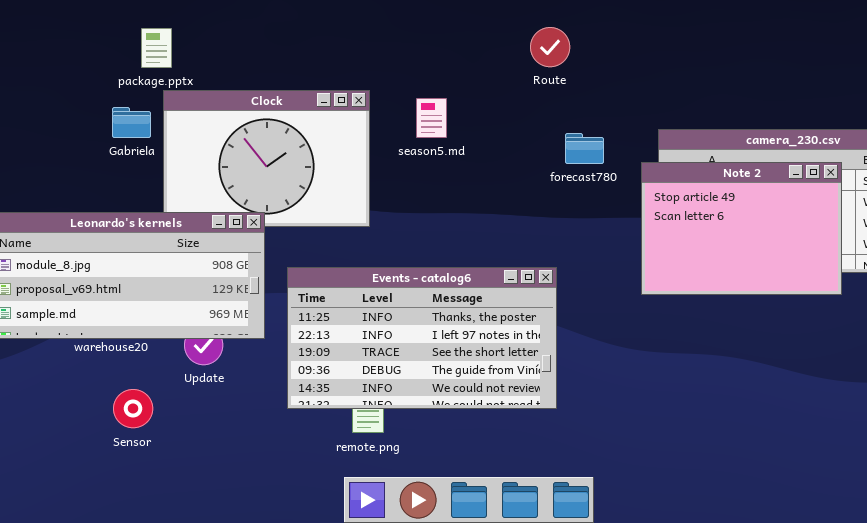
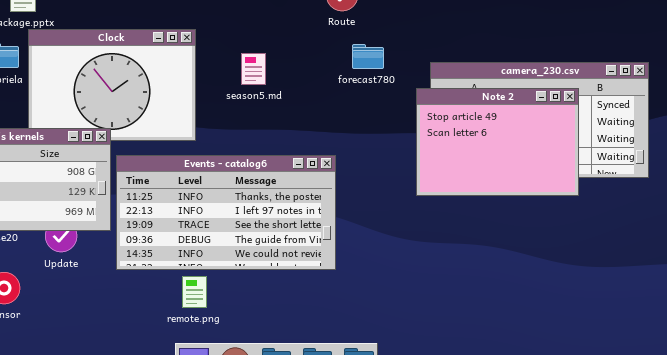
season5.md: [416,98,447,138] -> [241,53,266,85], moved
forecast780: [565,133,604,164] -> [352,44,384,69], moved
Events - catalog6: [287,267,557,409] -> [116,155,336,270], moved

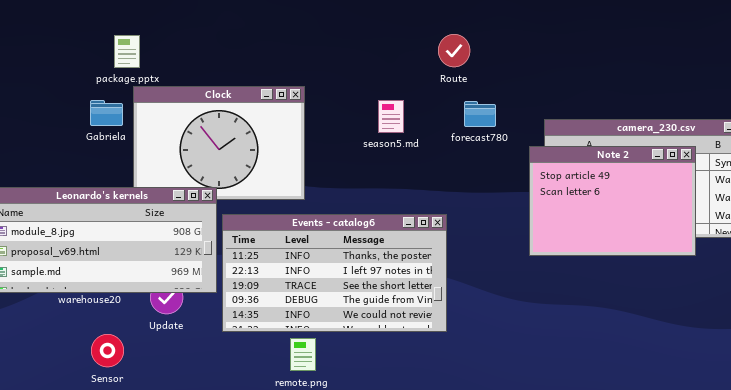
season5.md: [241,53,266,85] -> [378,100,404,133], moved

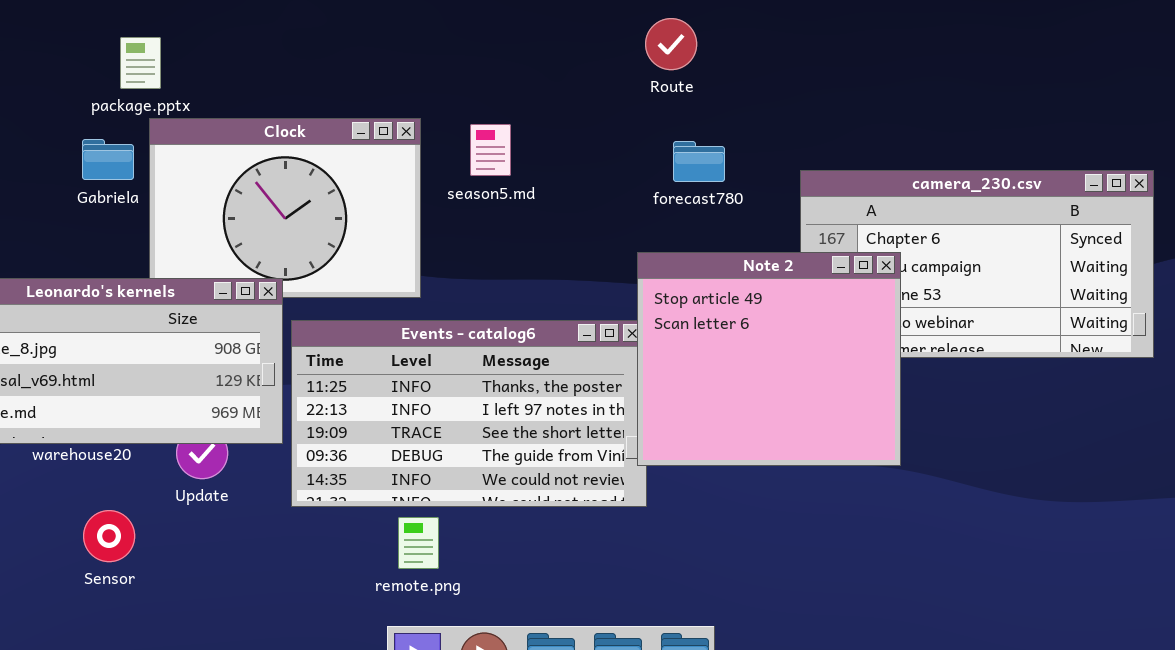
Route: [438,34,470,67] -> [645,18,697,70], moved
season5.md: [378,100,404,133] -> [470,124,511,176], moved
Note 2: [529,146,696,256] -> [637,252,901,466], moved, resized

